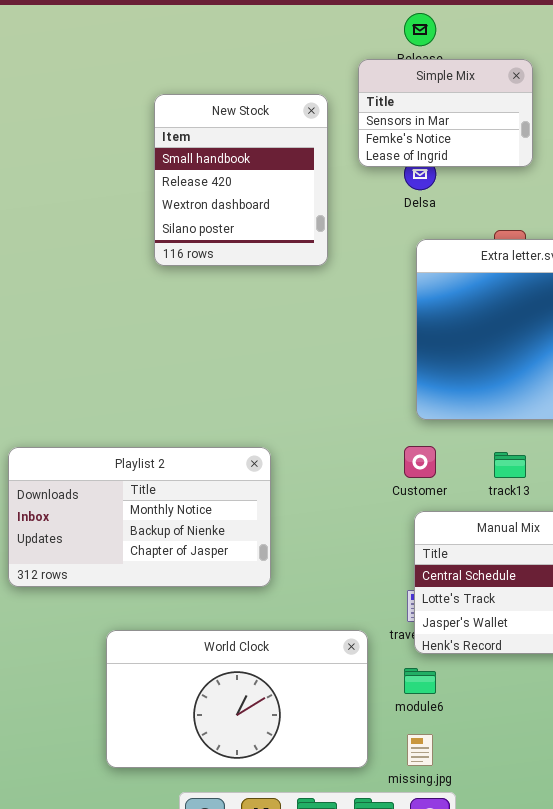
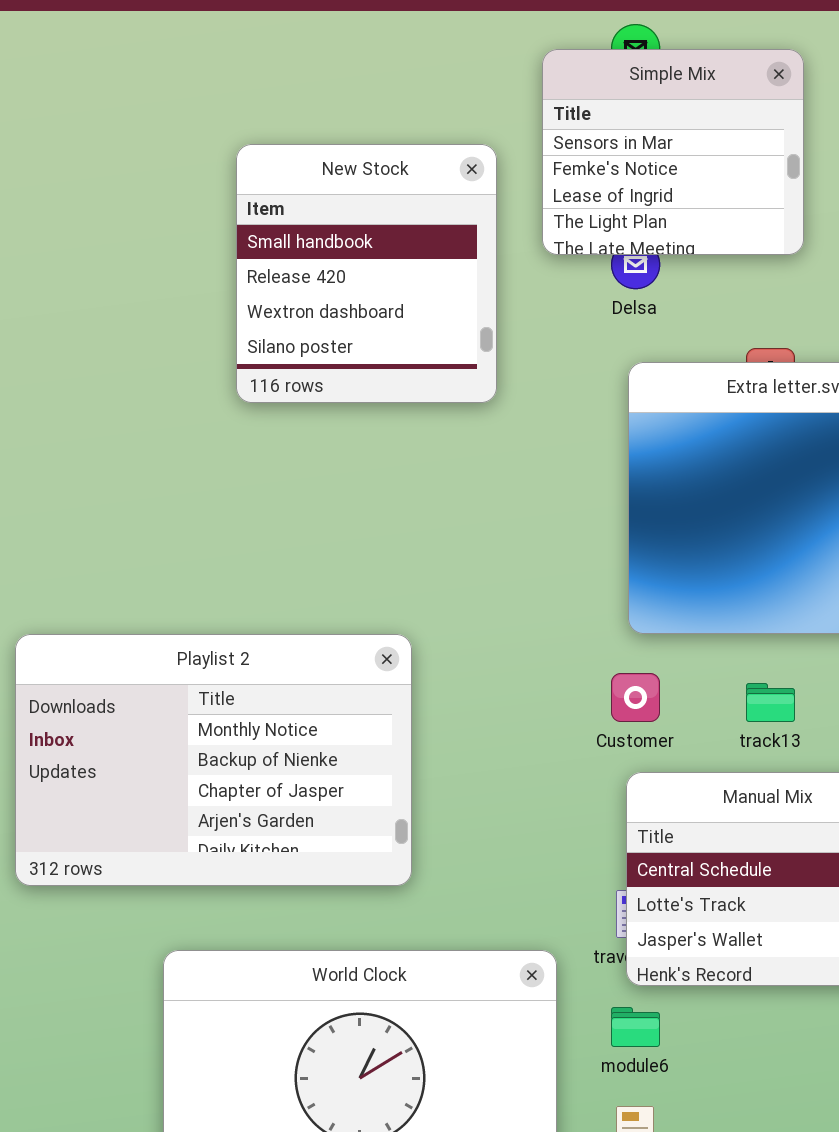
Simple Mix: [358,59,533,167] -> [542,49,804,255], resized
Playlist 2: [8,447,271,587] -> [15,634,412,886], resized

